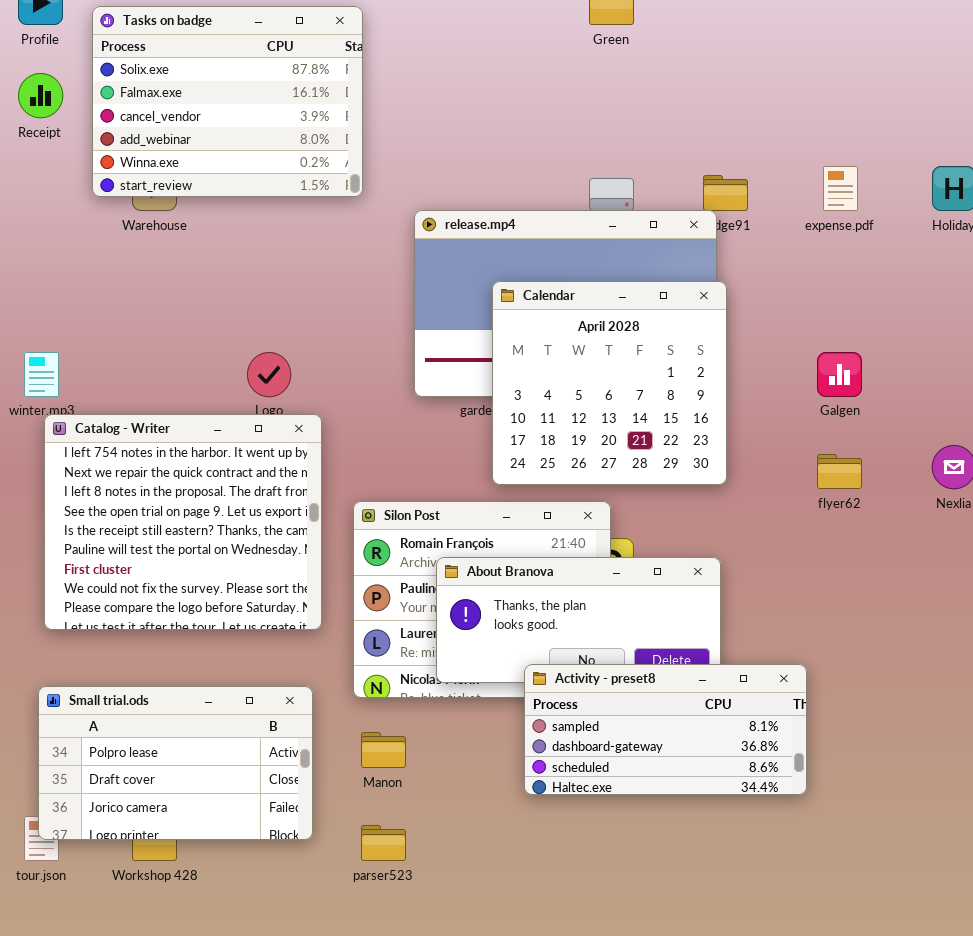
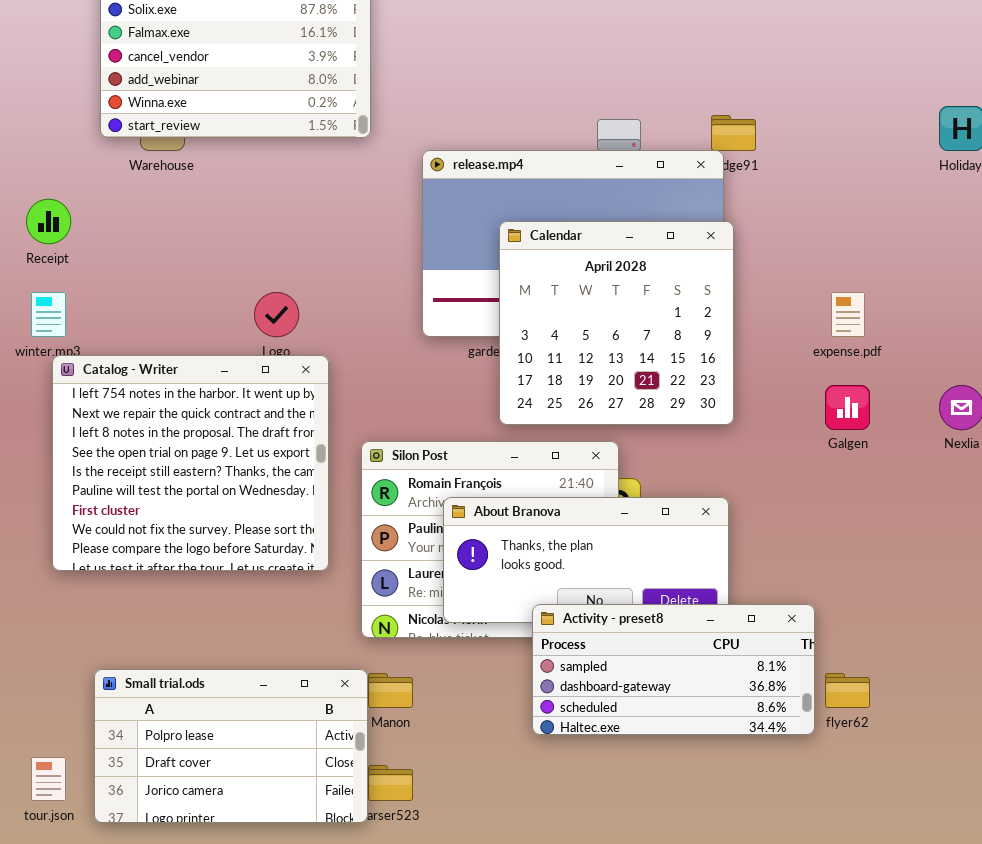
Receipt: [18,73,63,118] -> [26,199,71,244], moved
expense.pdf: [823,166,858,211] -> [831,292,865,337], moved
Galgen: [817,352,862,397] -> [825,385,870,430], moved
flyer62: [817,454,862,489] -> [825,673,870,708], moved
Small trial.ods: [38,686,313,840] -> [94,669,368,823], moved

